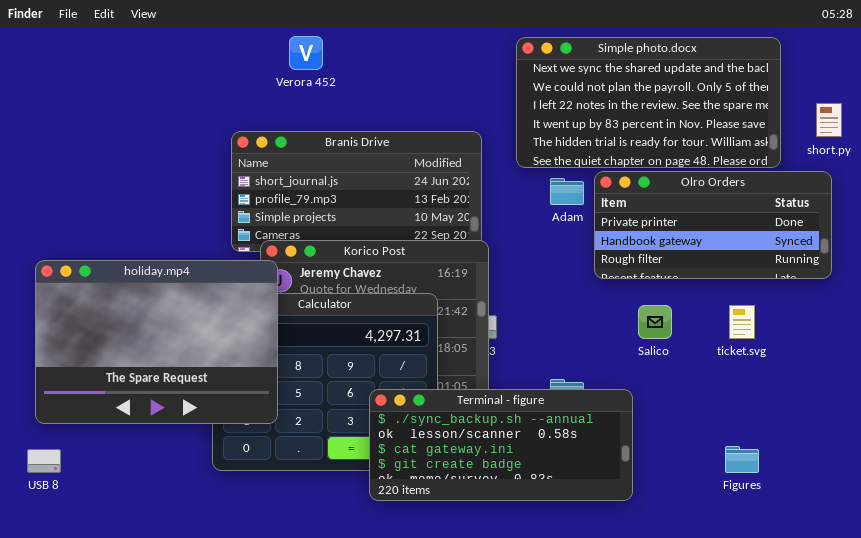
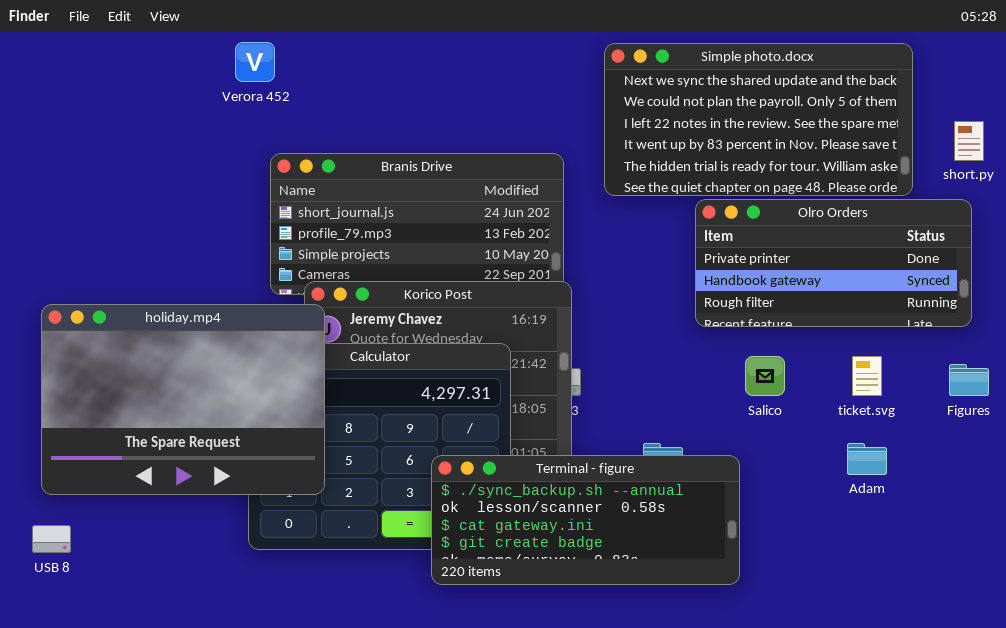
Verora 452: [289,36,323,70] -> [235,42,275,82], moved
Adam: [550,178,584,205] -> [847,443,887,475], moved
Figures: [725,446,759,473] -> [949,364,989,396], moved

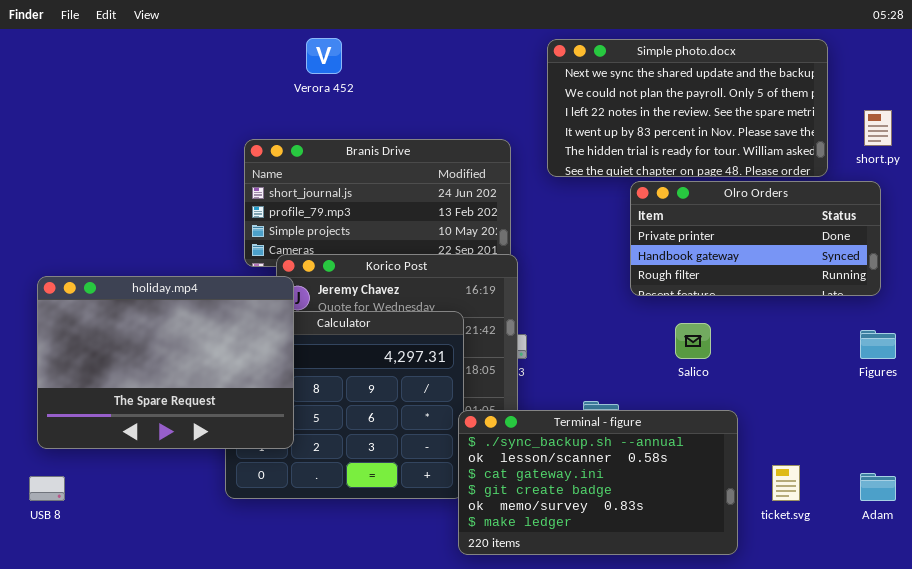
Verora 452: [235,42,275,82] -> [306,38,342,74], moved
ticket.svg: [852,356,882,396] -> [772,465,800,501], moved
Adam: [847,443,887,475] -> [860,473,896,501], moved
Terminal - figure: [431,455,740,585] -> [458,410,738,555], moved, resized

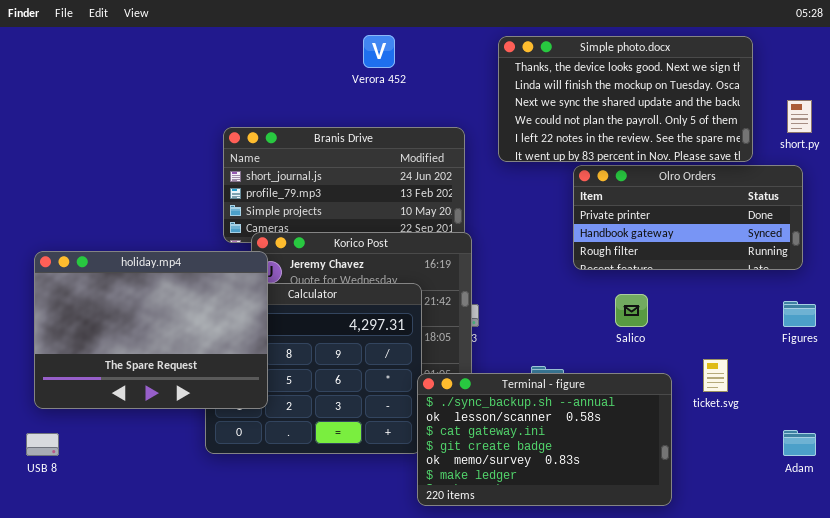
Verora 452: [306,38,342,74] -> [363,35,395,68], moved
Simple photo.docx: [547,39,828,177] -> [498,36,753,162], scrolled up 2 rows
ticket.svg: [772,465,800,501] -> [703,359,728,392], moved

